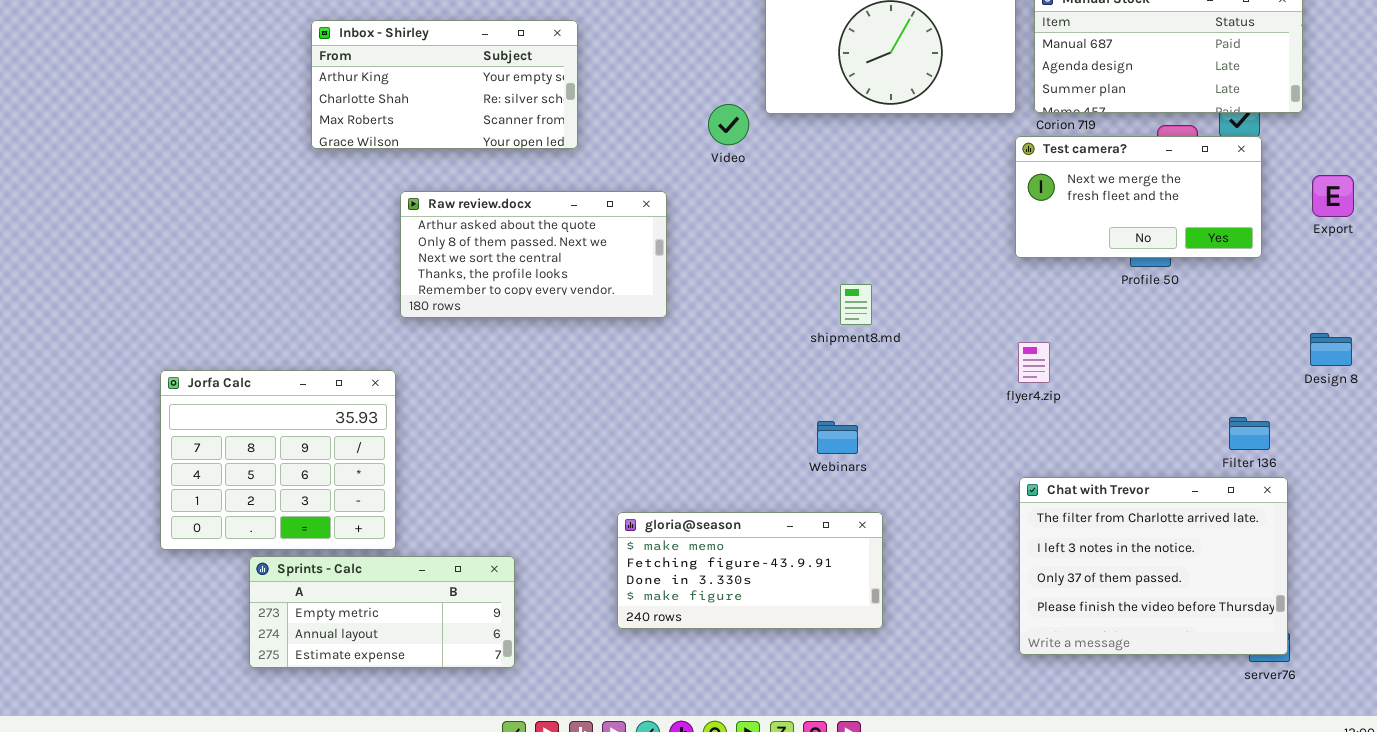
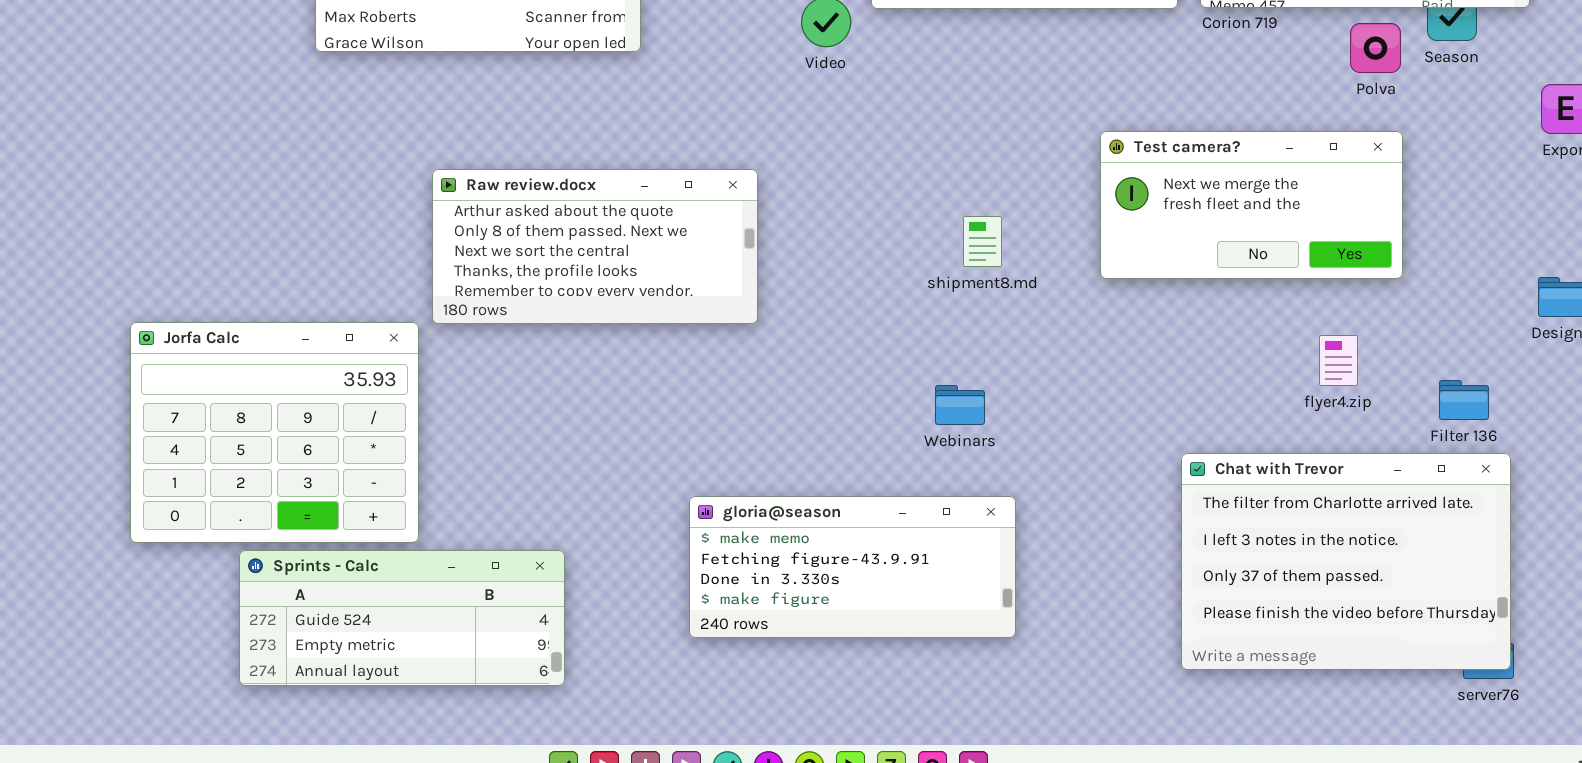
Test camera?: [1015,136,1262,258] -> [1100,131,1403,279], moved
Raw review.docx: [400,191,667,318] -> [432,169,758,324], moved
flyer4.zip: [1018,342,1050,383] -> [1319,335,1358,386], moved
Sprints - Calc: [249,556,515,668] -> [239,550,565,686], scrolled up 1 row

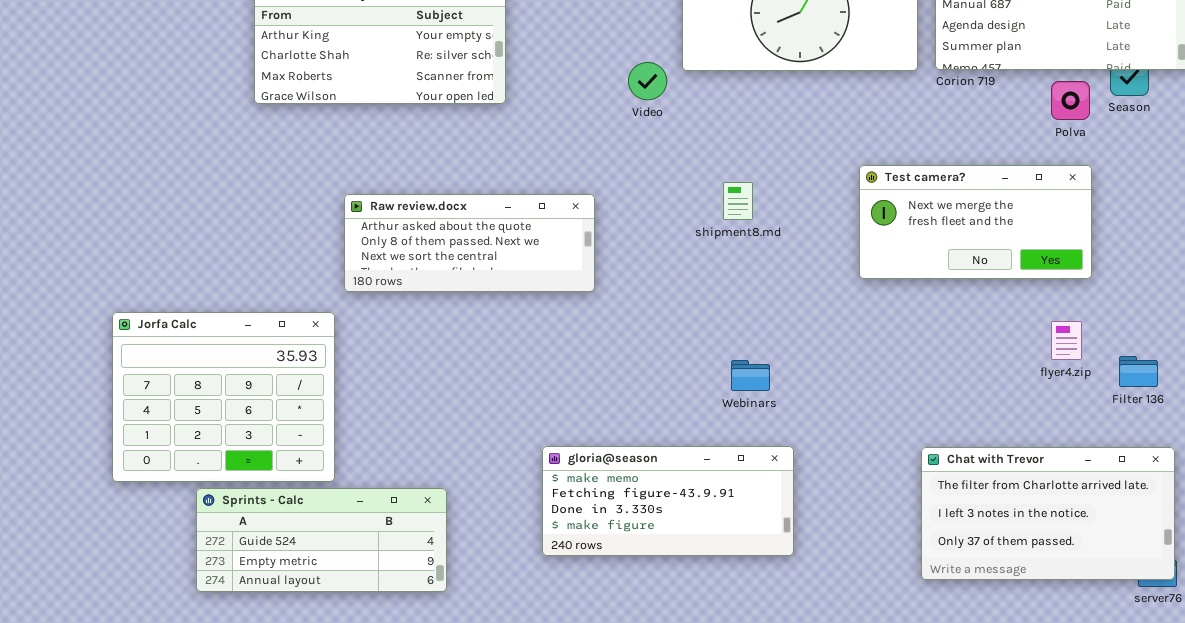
Raw review.docx: [432,169,758,324] -> [344,194,595,292], resized
shipment8.md: [963,216,1002,267] -> [723,182,753,220], moved
flyer4.zip: [1319,335,1358,386] -> [1051,321,1082,360], moved
Chat with Trevor: [1181,453,1511,670] -> [921,447,1175,580], resized

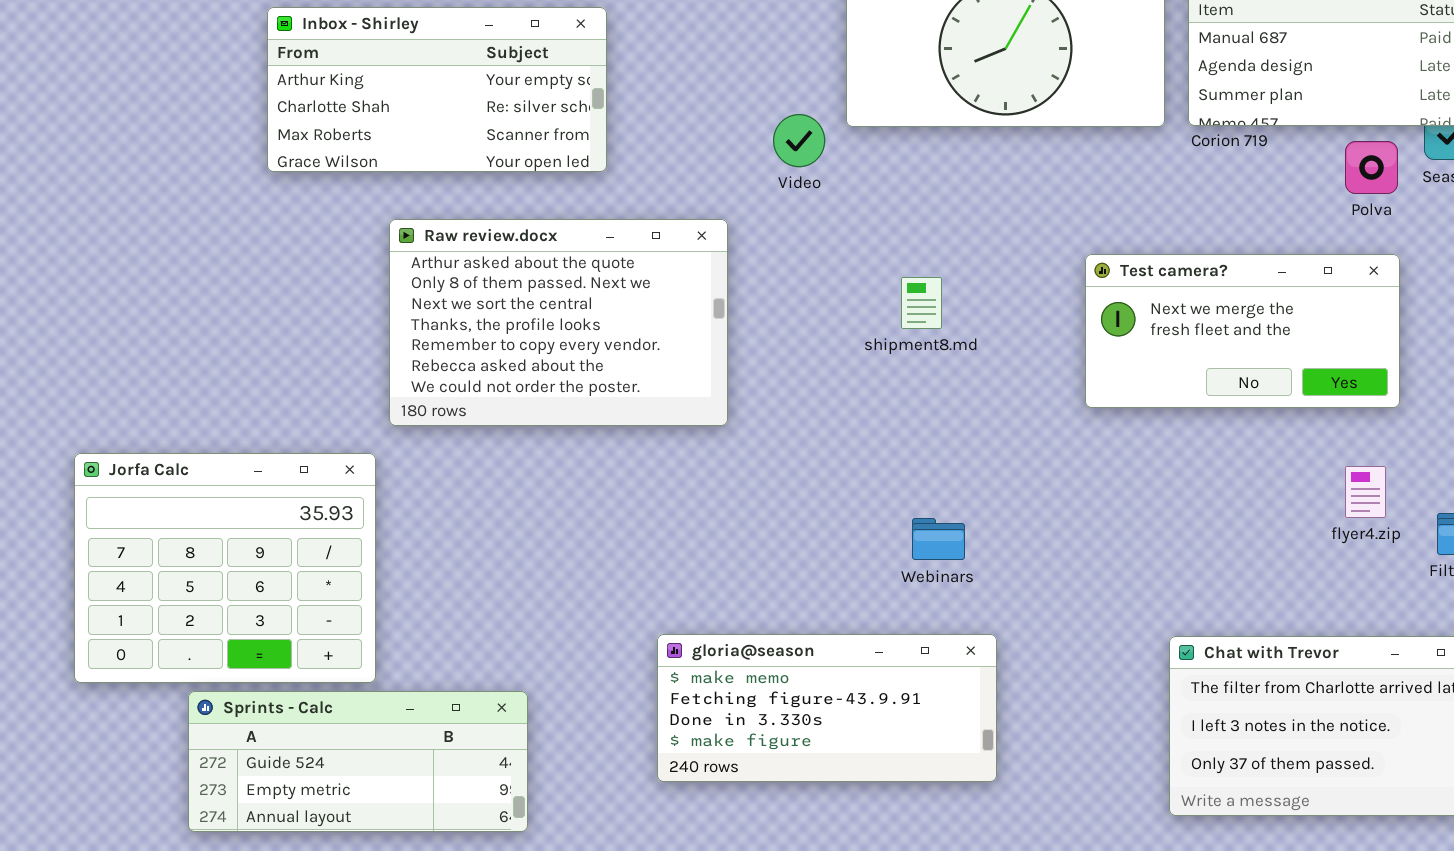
Raw review.docx: [344,194,595,292] -> [389,219,728,426], resized

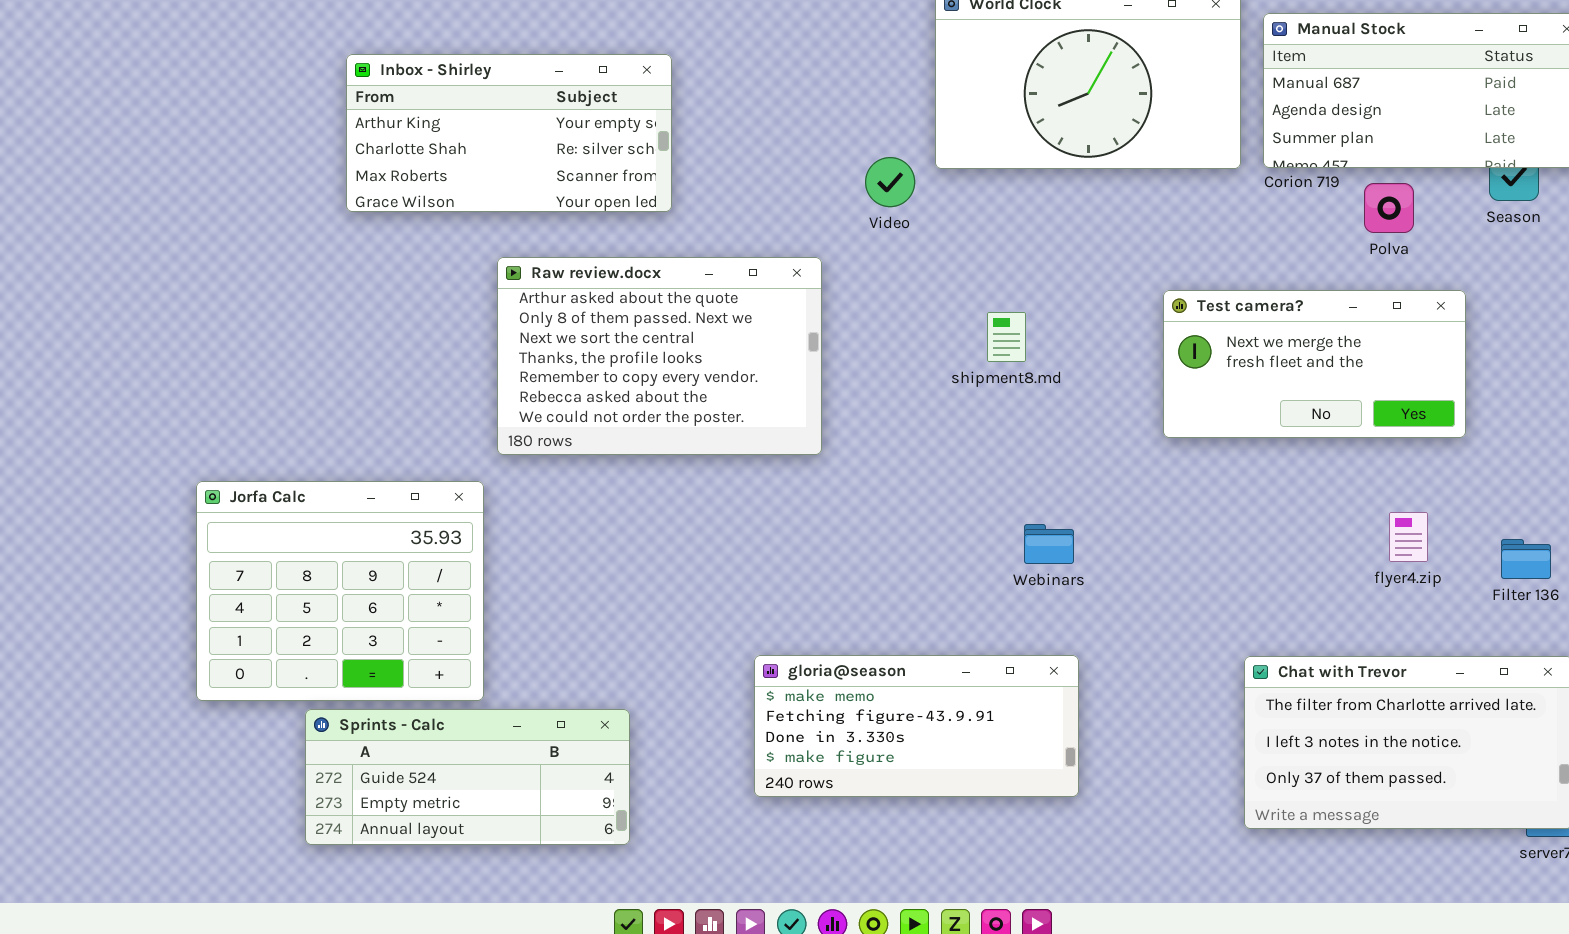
Inbox - Shirley: [267,7,607,172] -> [346,54,672,212], moved
Polva: [1345,141,1398,194] -> [1364,183,1414,233], moved
flyer4.zip: [1345,466,1386,518] -> [1389,512,1428,562], moved
Webinars: [912,518,965,560] -> [1024,524,1074,564], moved

